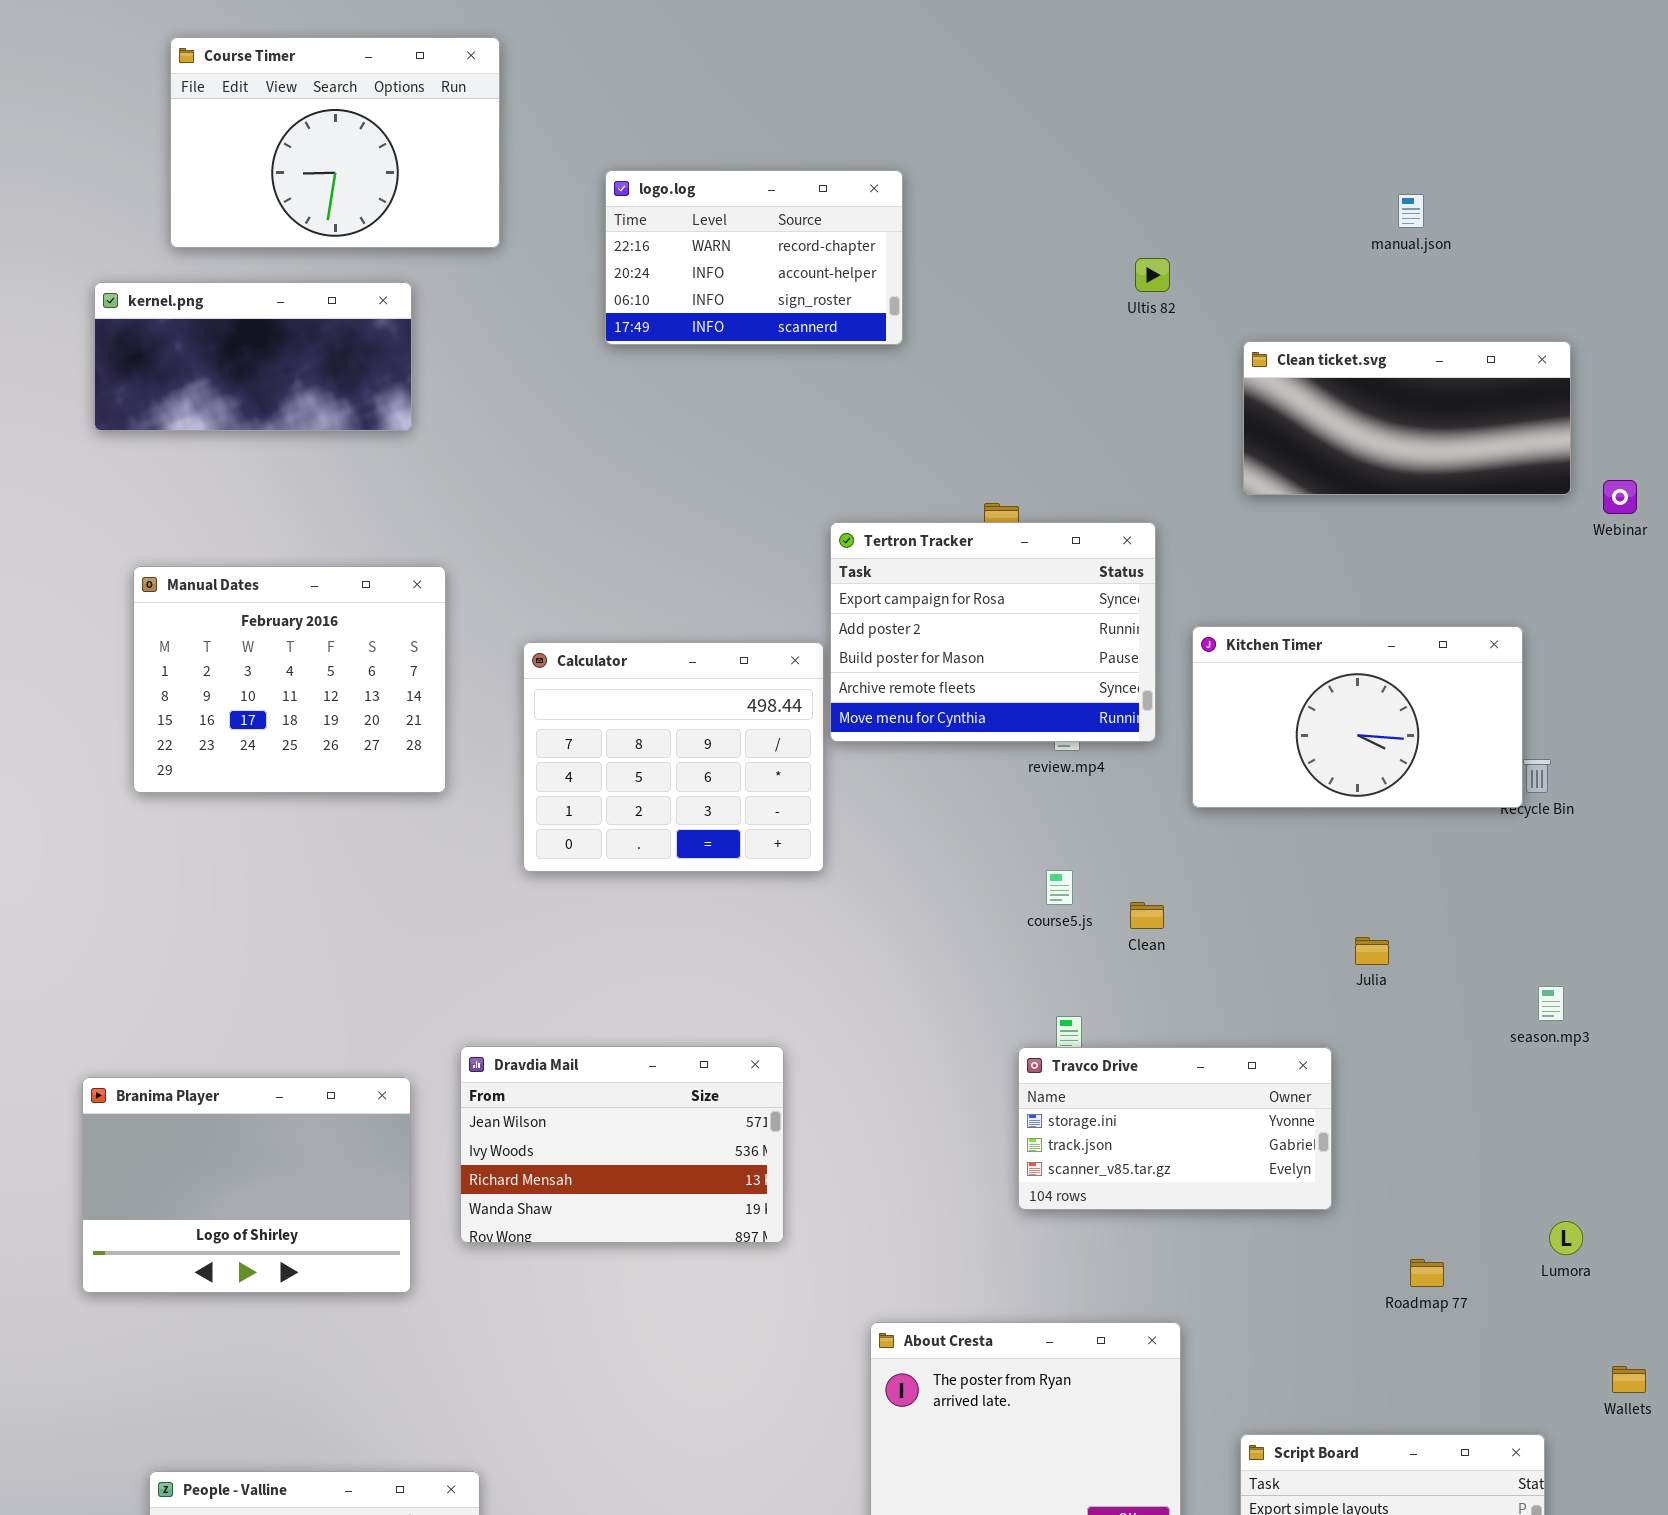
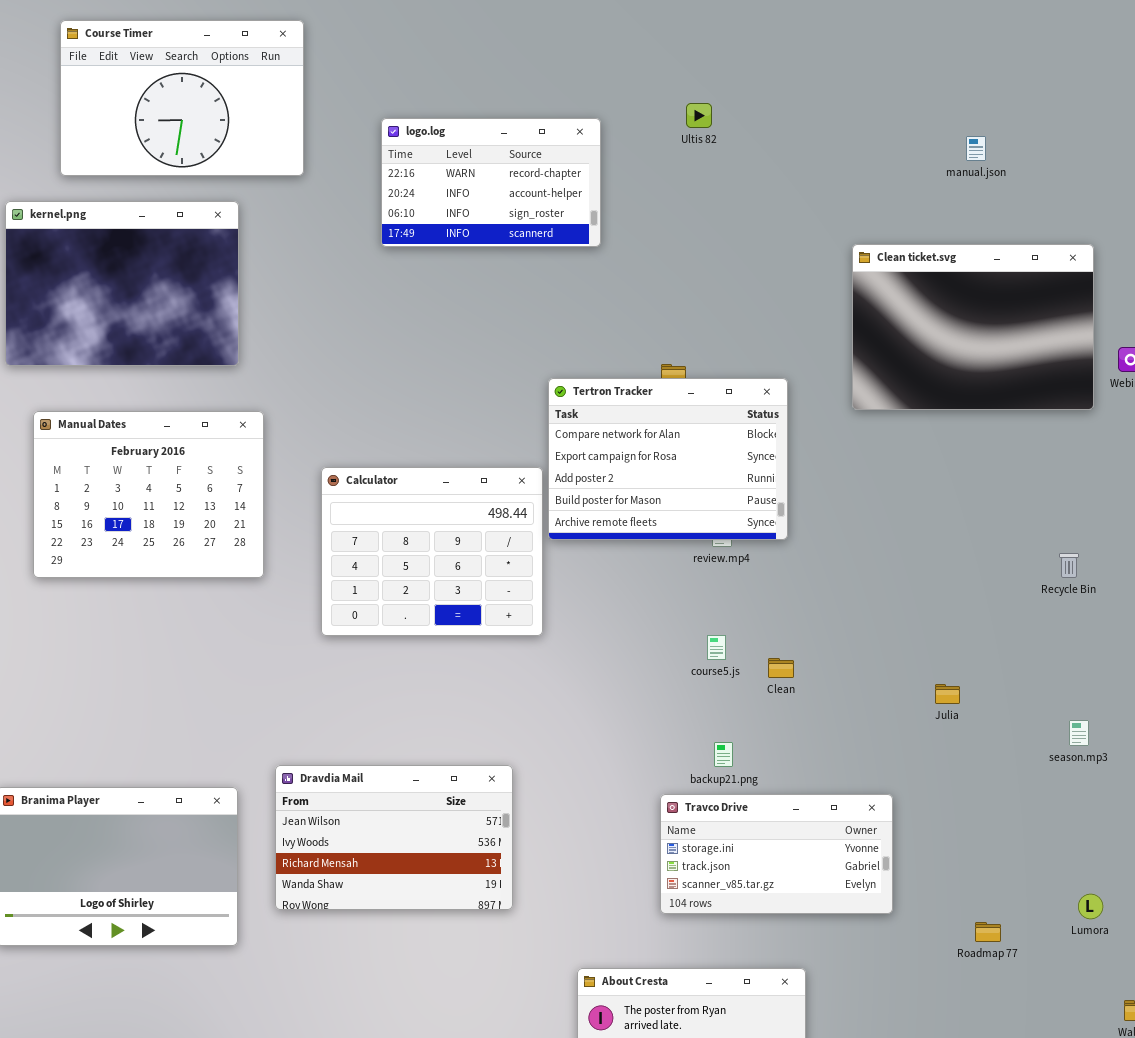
Ultis 82: [1135,258,1170,292] -> [686,103,712,128], moved
kernel.png: [94,282,412,431] -> [5,201,239,366], resized
Clean ticket.svg: [1243,341,1571,495] -> [852,244,1094,410], resized
Tertron Tracker: [830,522,1156,742] -> [548,378,788,540], scrolled up 1 row
Kitchen Timer: [1192,626,1523,808] -> none, closed
Travco Drive: [1018,1047,1332,1210] -> [660,794,893,914], moved

